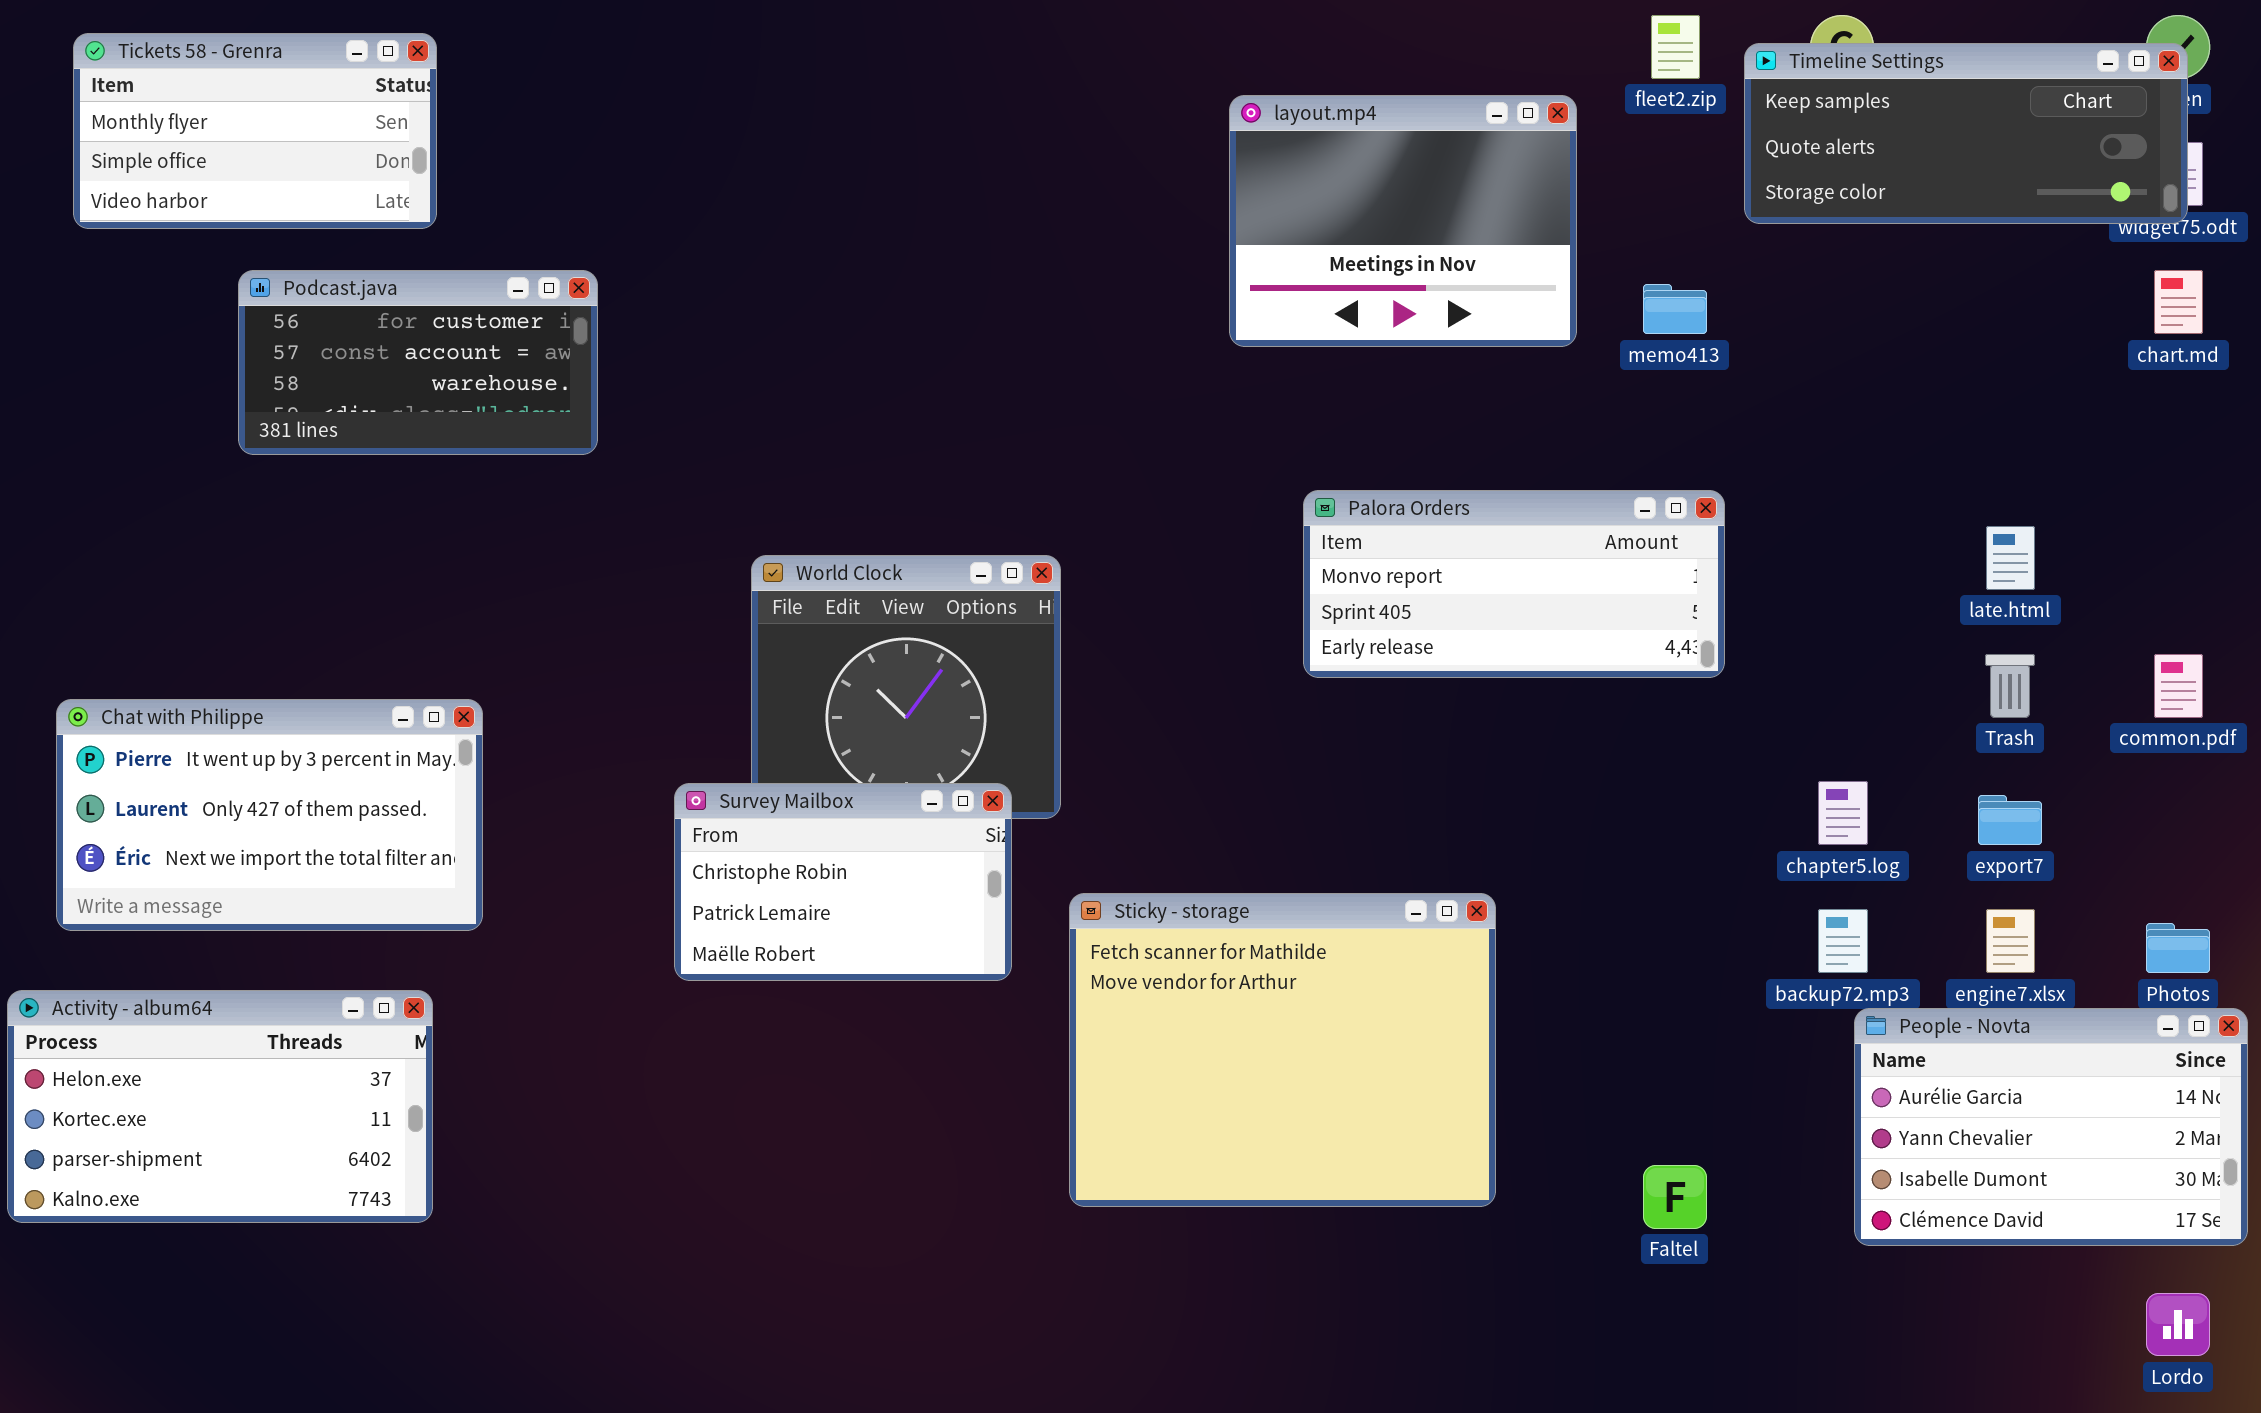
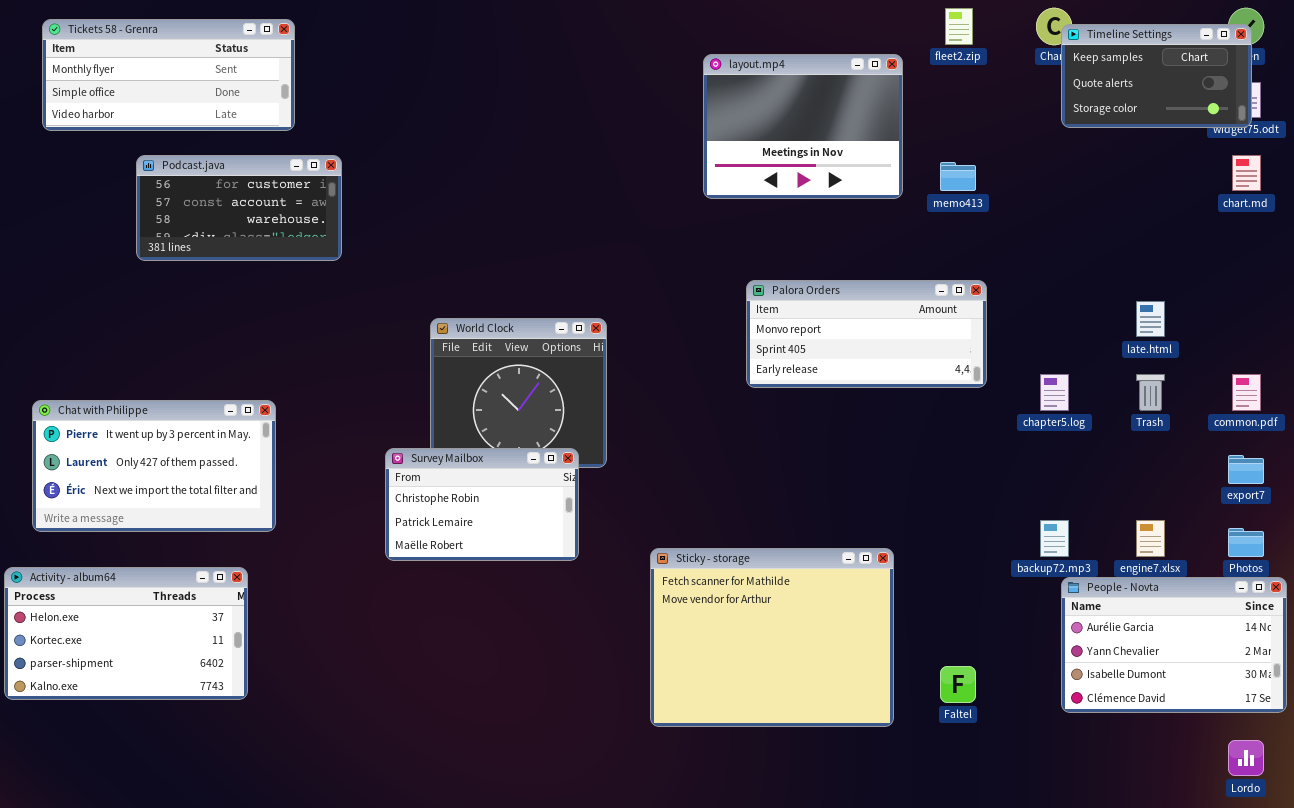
Tickets 58 - Grenra: [73,33,437,229] -> [42,19,295,131], resized
Timeline Settings: [1744,43,2188,224] -> [1061,24,1252,128], resized
chapter5.log: [1818,781,1868,845] -> [1040,374,1069,411], moved
export7: [1978,795,2042,845] -> [1228,455,1264,484], moved
Sticky - storage: [1069,893,1496,1207] -> [650,548,894,727], moved

